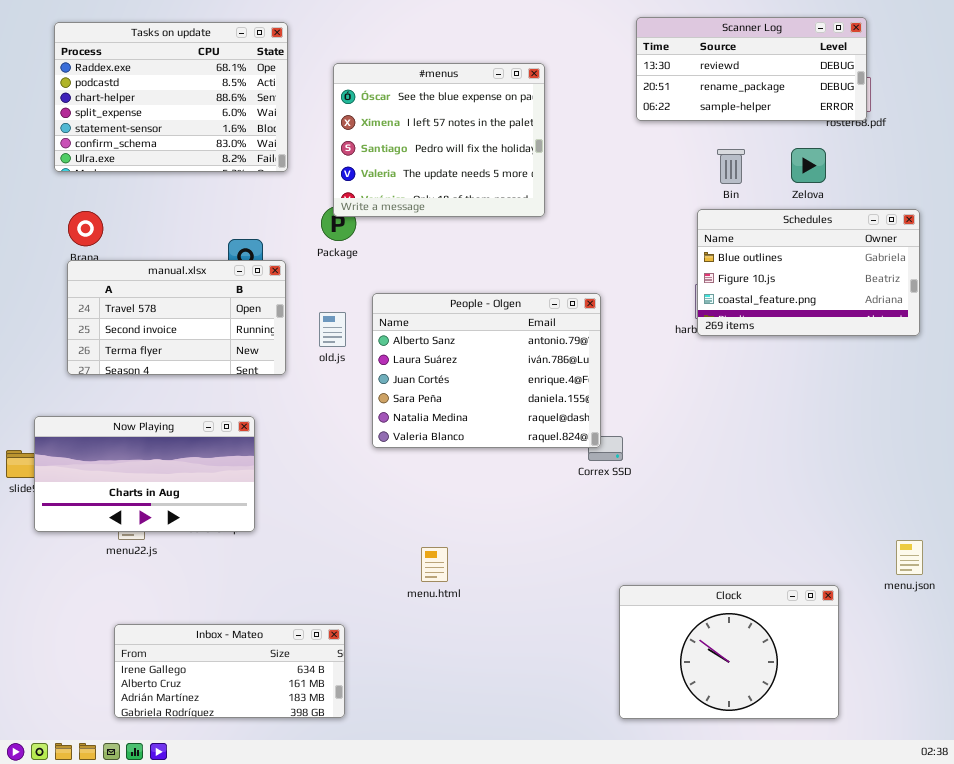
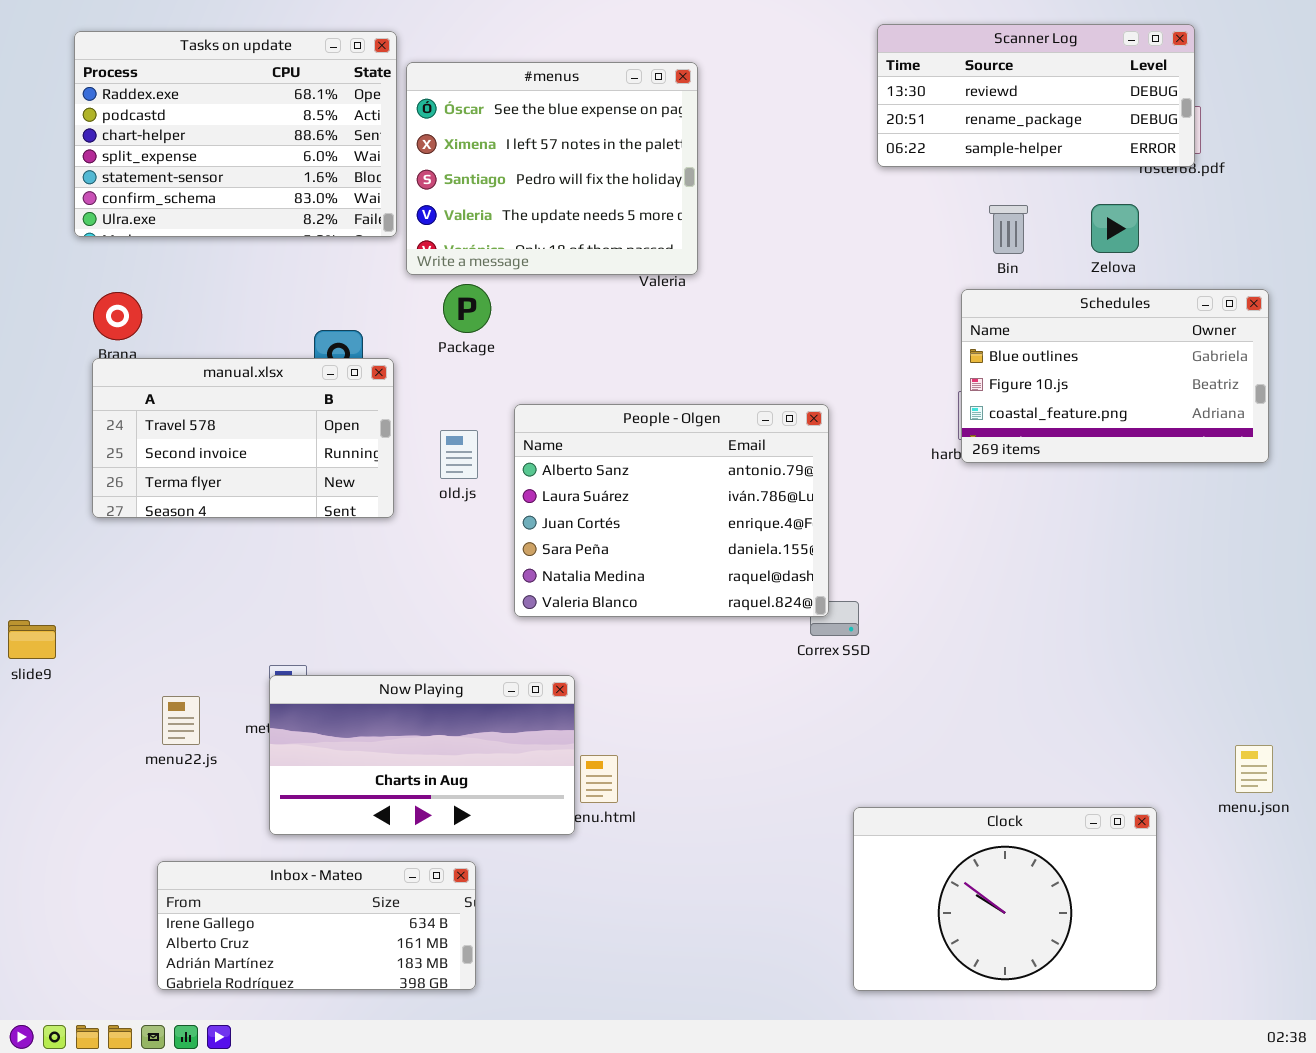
#menus: [333,63,545,217] -> [406,62,698,275], moved
Now Playing: [34,416,255,532] -> [269,675,575,835], moved

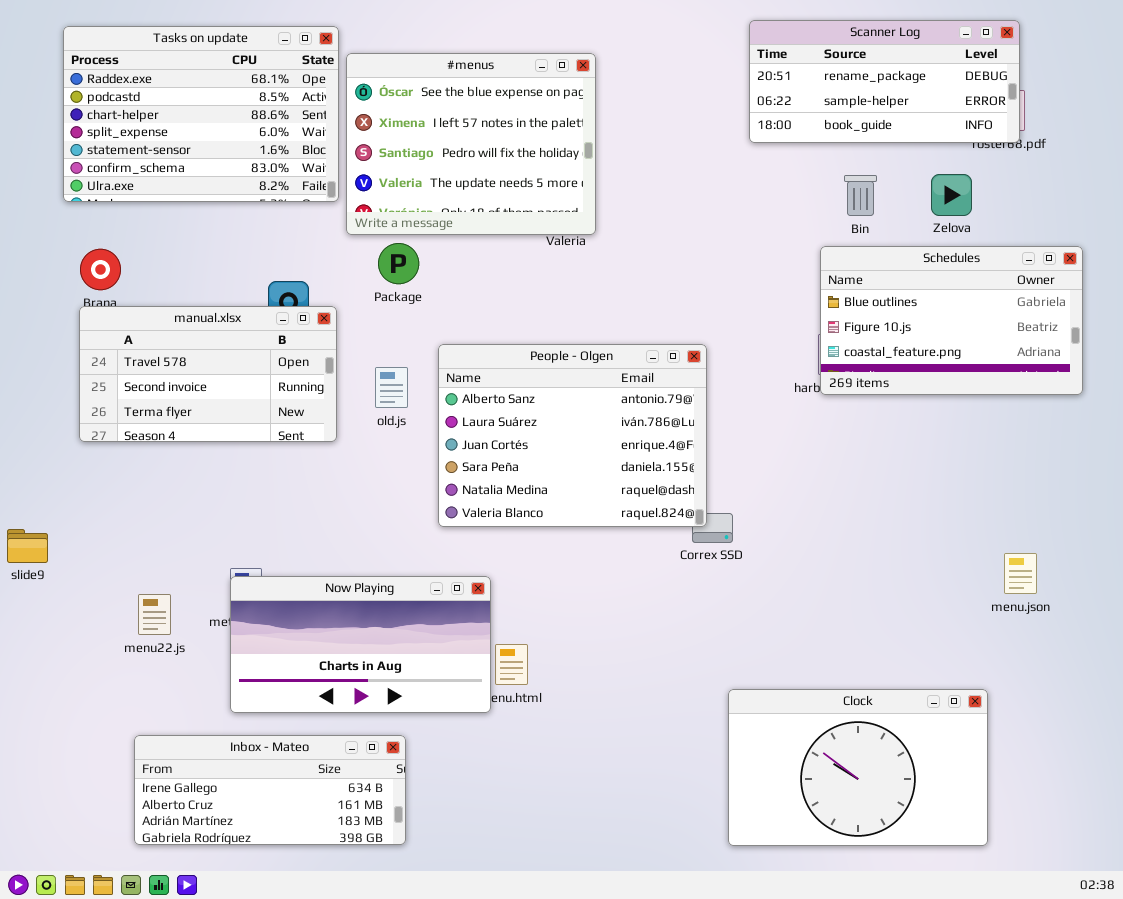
Scanner Log: [877,24,1195,167] -> [749,20,1020,143], scrolled down 1 row
menu.json: [1235,745,1273,793] -> [1004,553,1037,594], moved

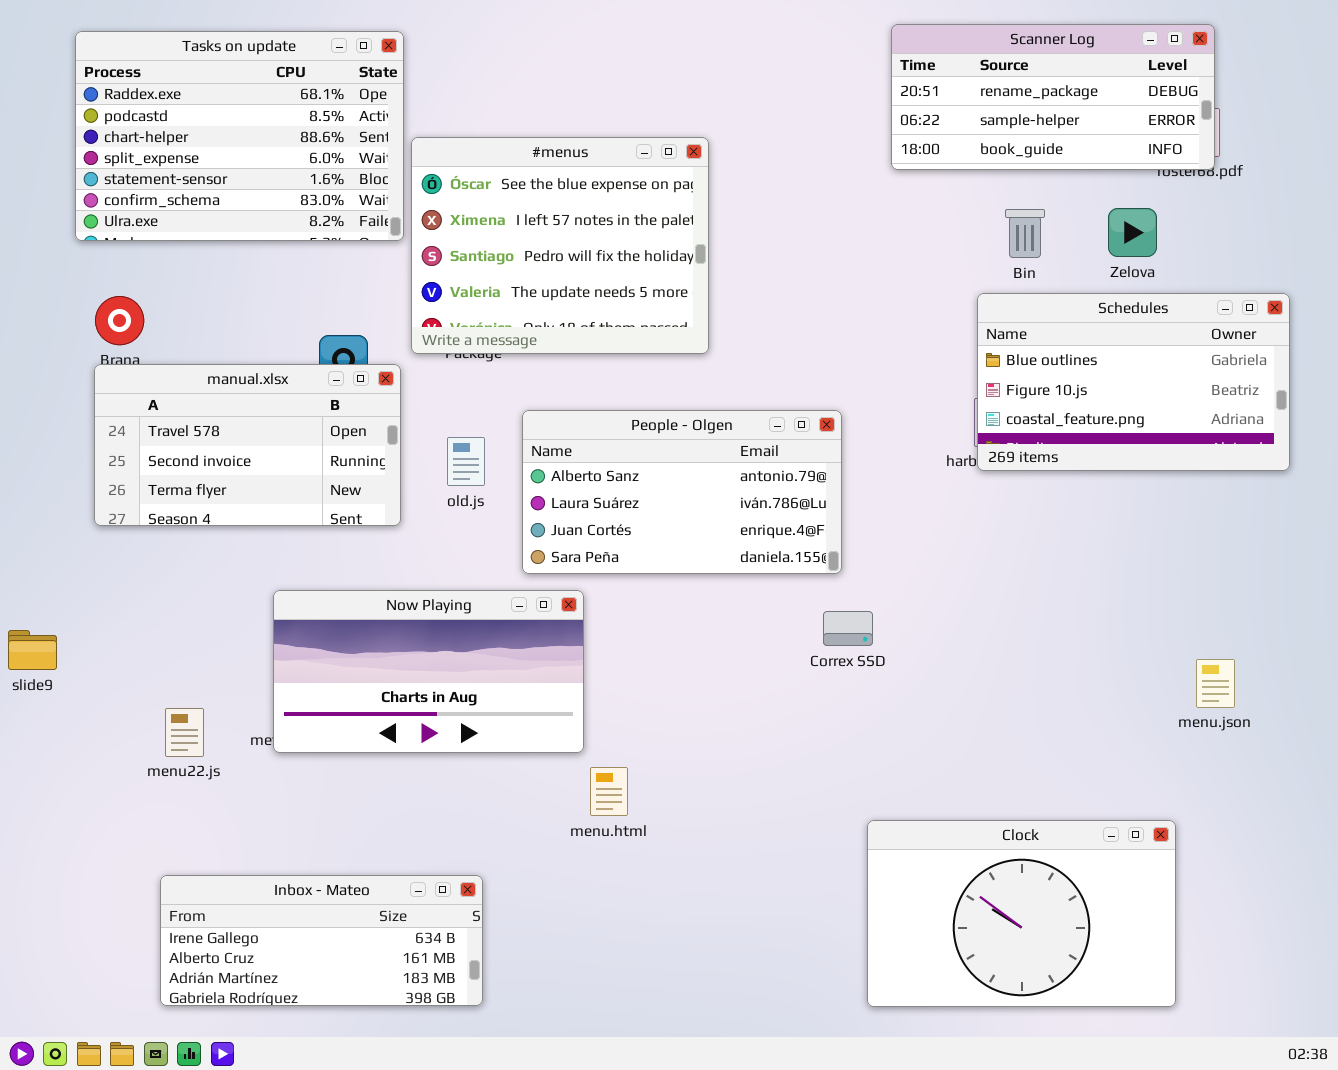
#menus: [346,53,596,235] -> [411,137,709,354], moved
People - Olgen: [438,344,707,527] -> [522,410,842,574], resized
Now Playing: [230,576,491,713] -> [273,590,584,753], moved

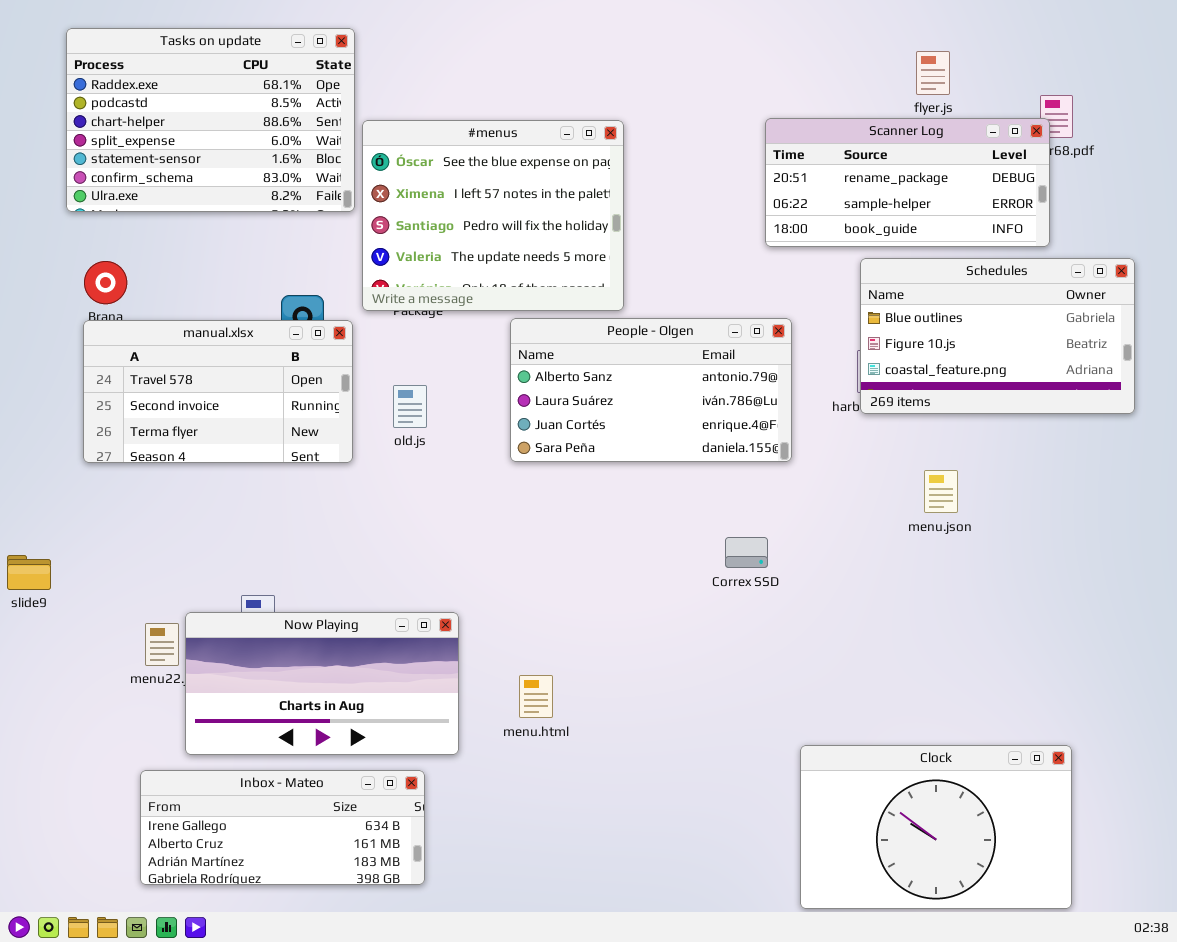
Scanner Log: [891,24,1215,170] -> [765,118,1050,247], moved
People - Olgen: [522,410,842,574] -> [510,318,792,462], moved
Now Playing: [273,590,584,753] -> [185,612,459,755], moved
menu.json: [1196,659,1235,708] -> [924,470,958,513], moved
Clock: [867,820,1176,1007] -> [800,745,1072,909], moved

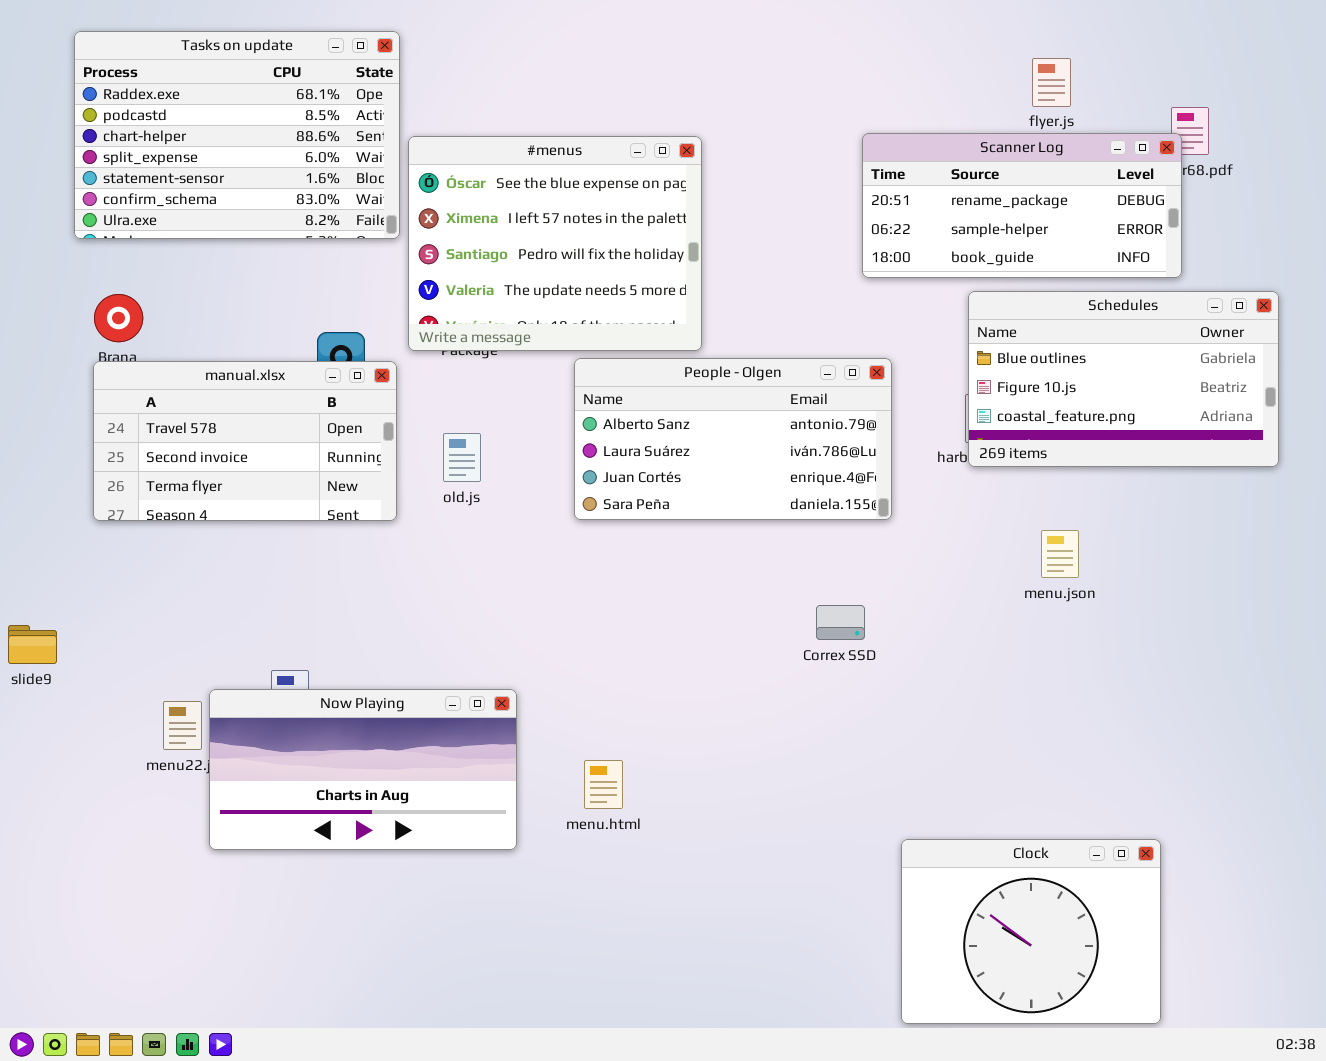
Clock: [800,745,1072,909] -> [901,839,1161,1024], resized
Inbox - Mateo: [140,770,425,885] -> none, closed

